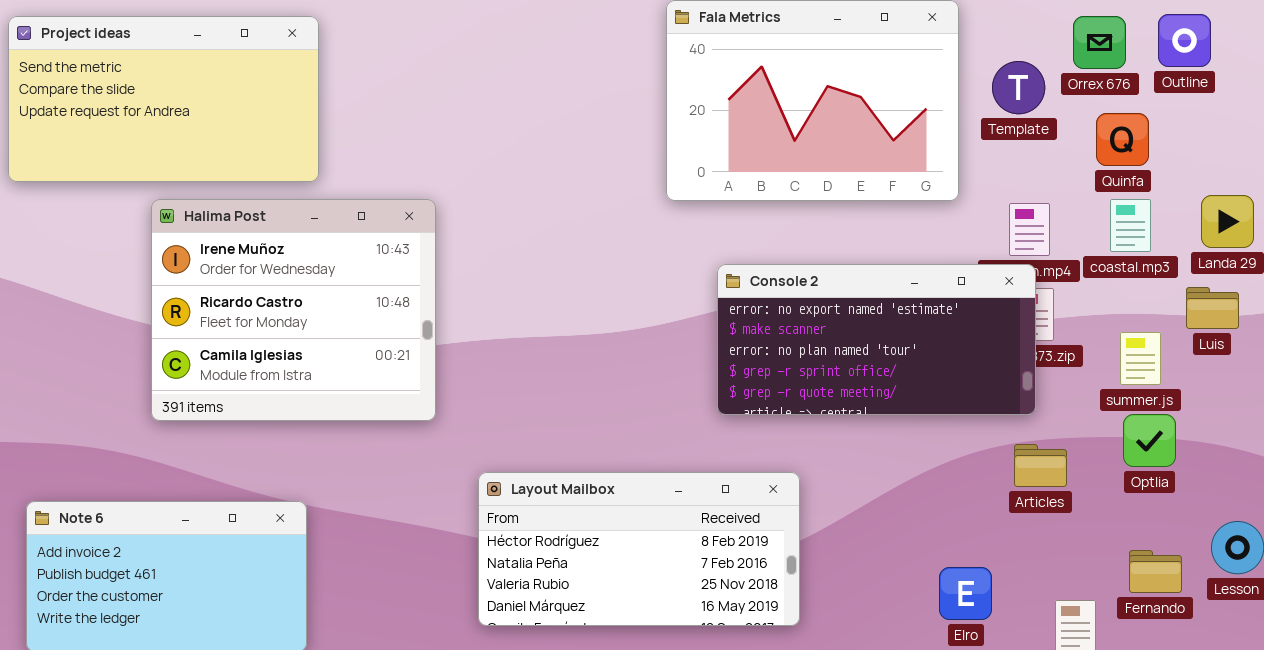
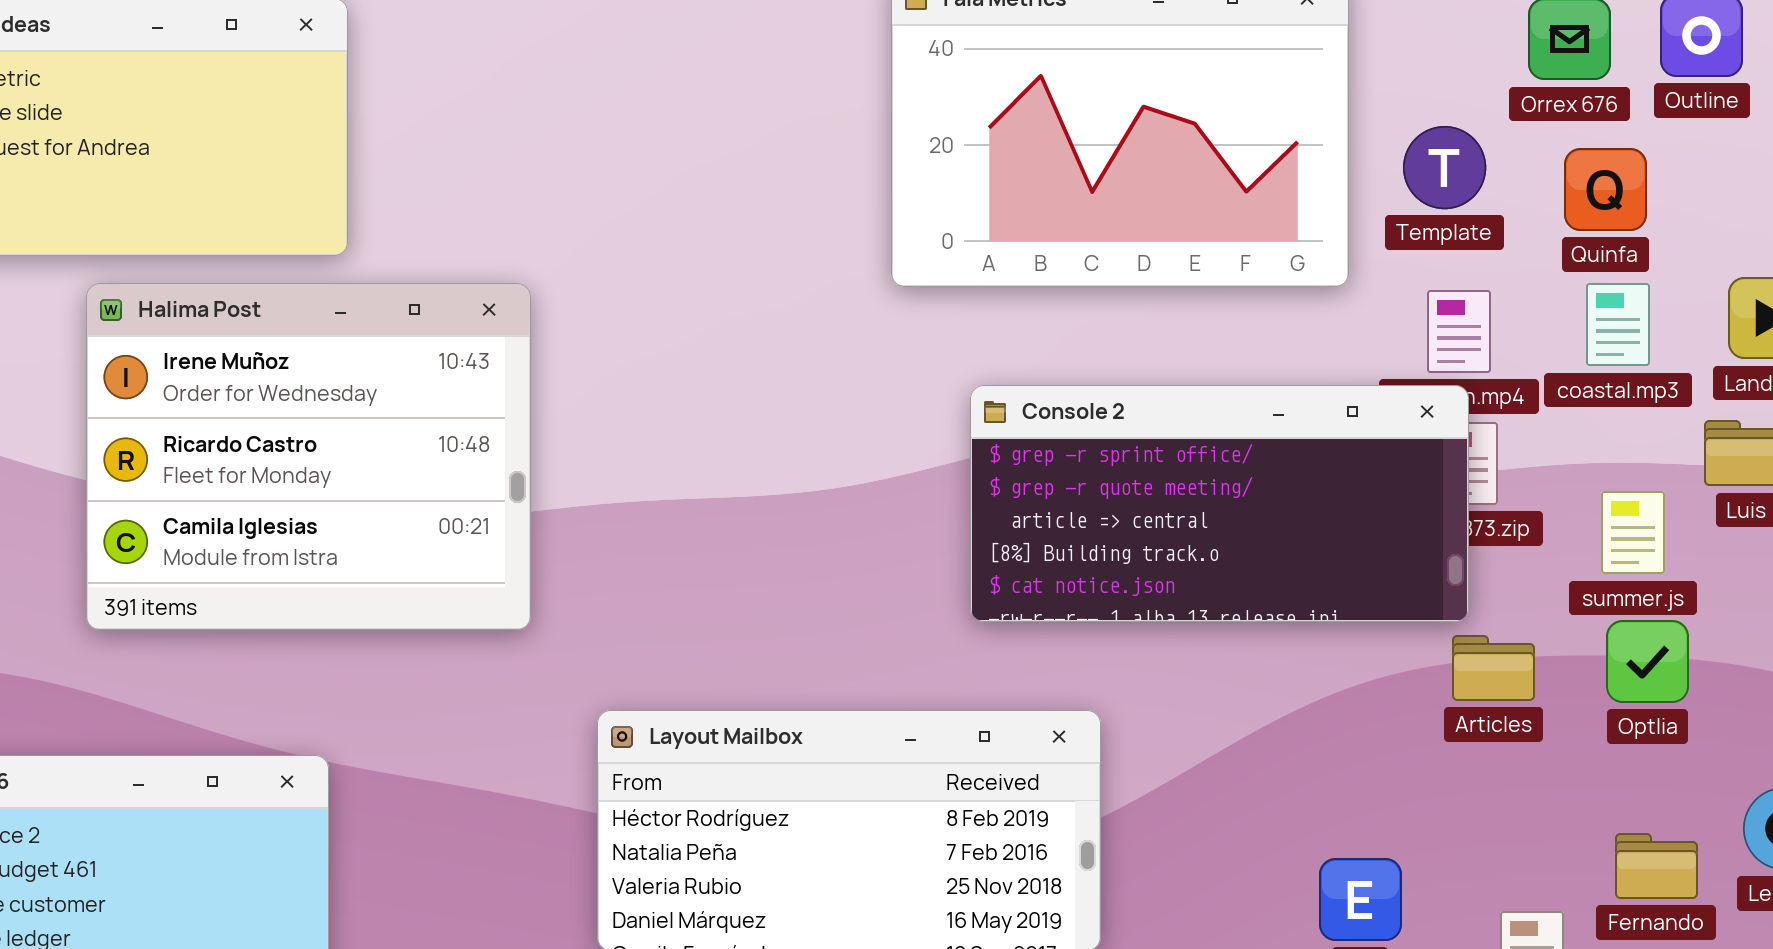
Template: [992,61,1045,114] -> [1403,126,1486,209], moved
Console 2: [717,264,1036,415] -> [970,385,1469,622], scrolled down 3 rows
Articles: [1014,444,1067,487] -> [1452,635,1535,701], moved

